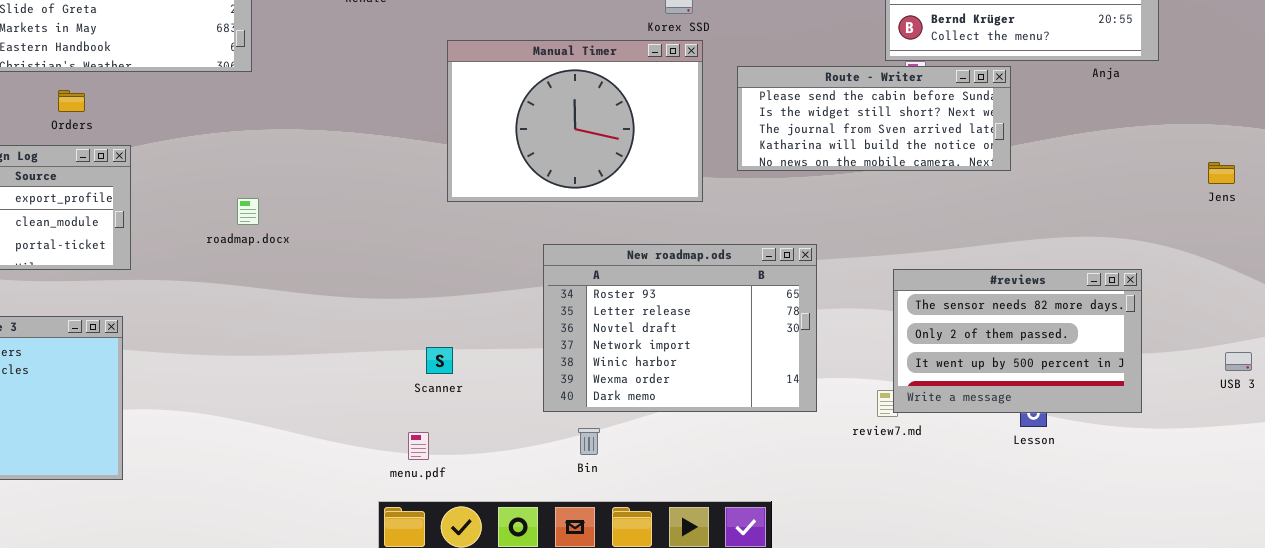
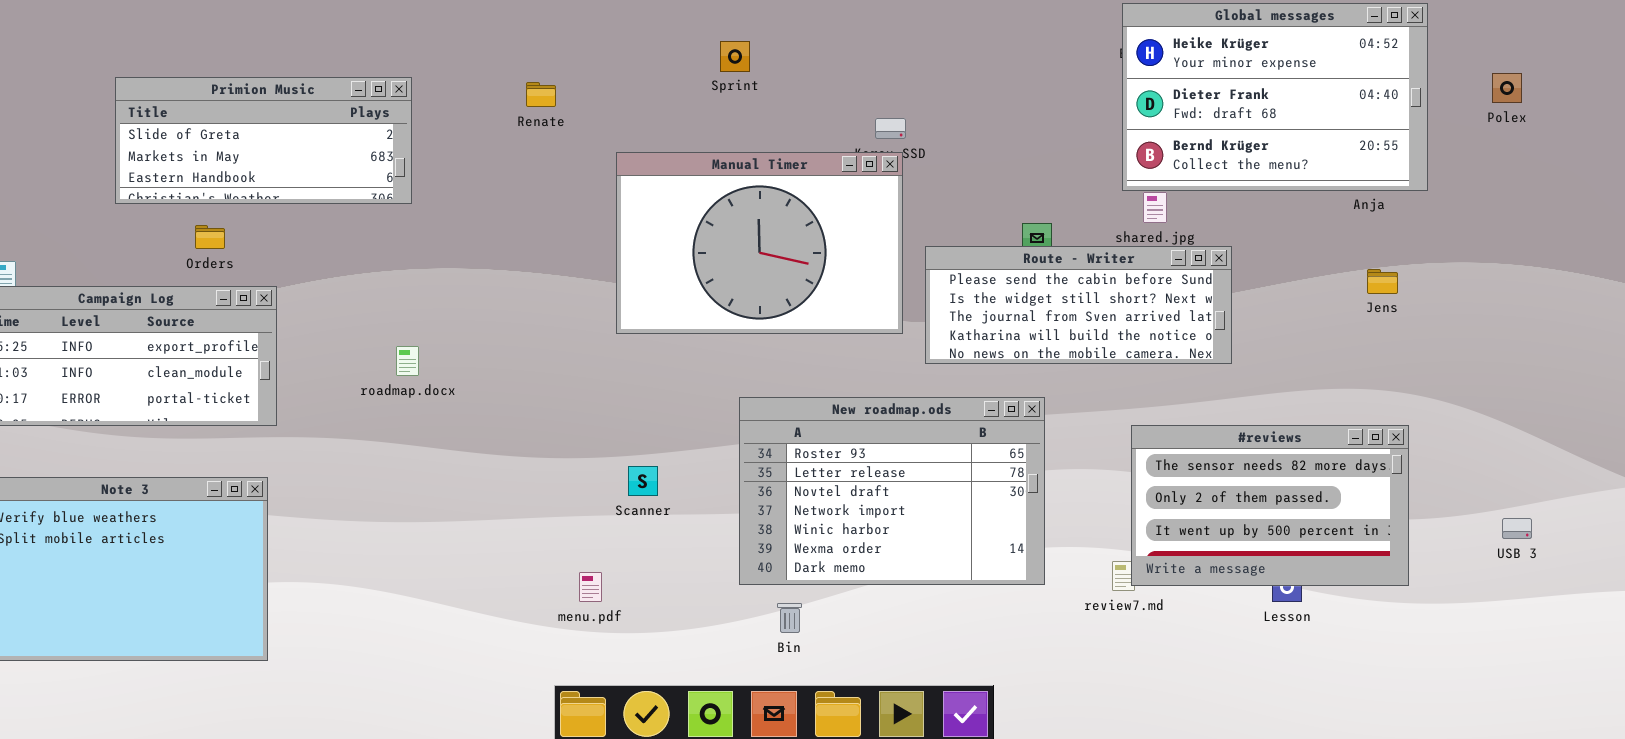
Manual Timer: [447,40,703,202] -> [616,152,903,334], moved
Route - Writer: [737,66,1011,171] -> [925,246,1232,364], moved
Jens: [1208,162,1235,184] -> [1367,269,1398,294], moved
Scanner: [426,347,453,374] -> [628,466,658,496], moved
menu.pdf: [408,432,429,460] -> [579,572,602,602], moved

